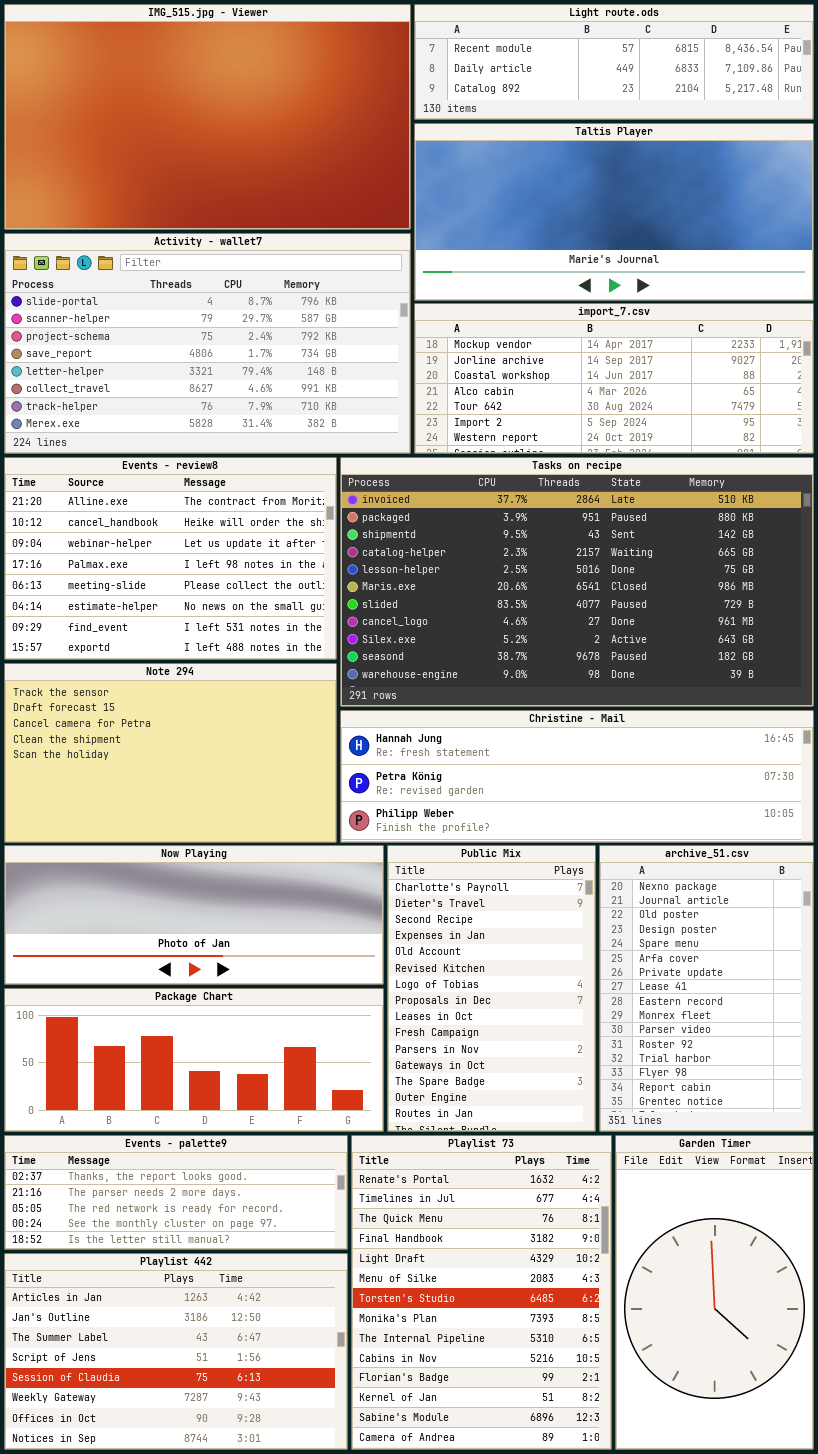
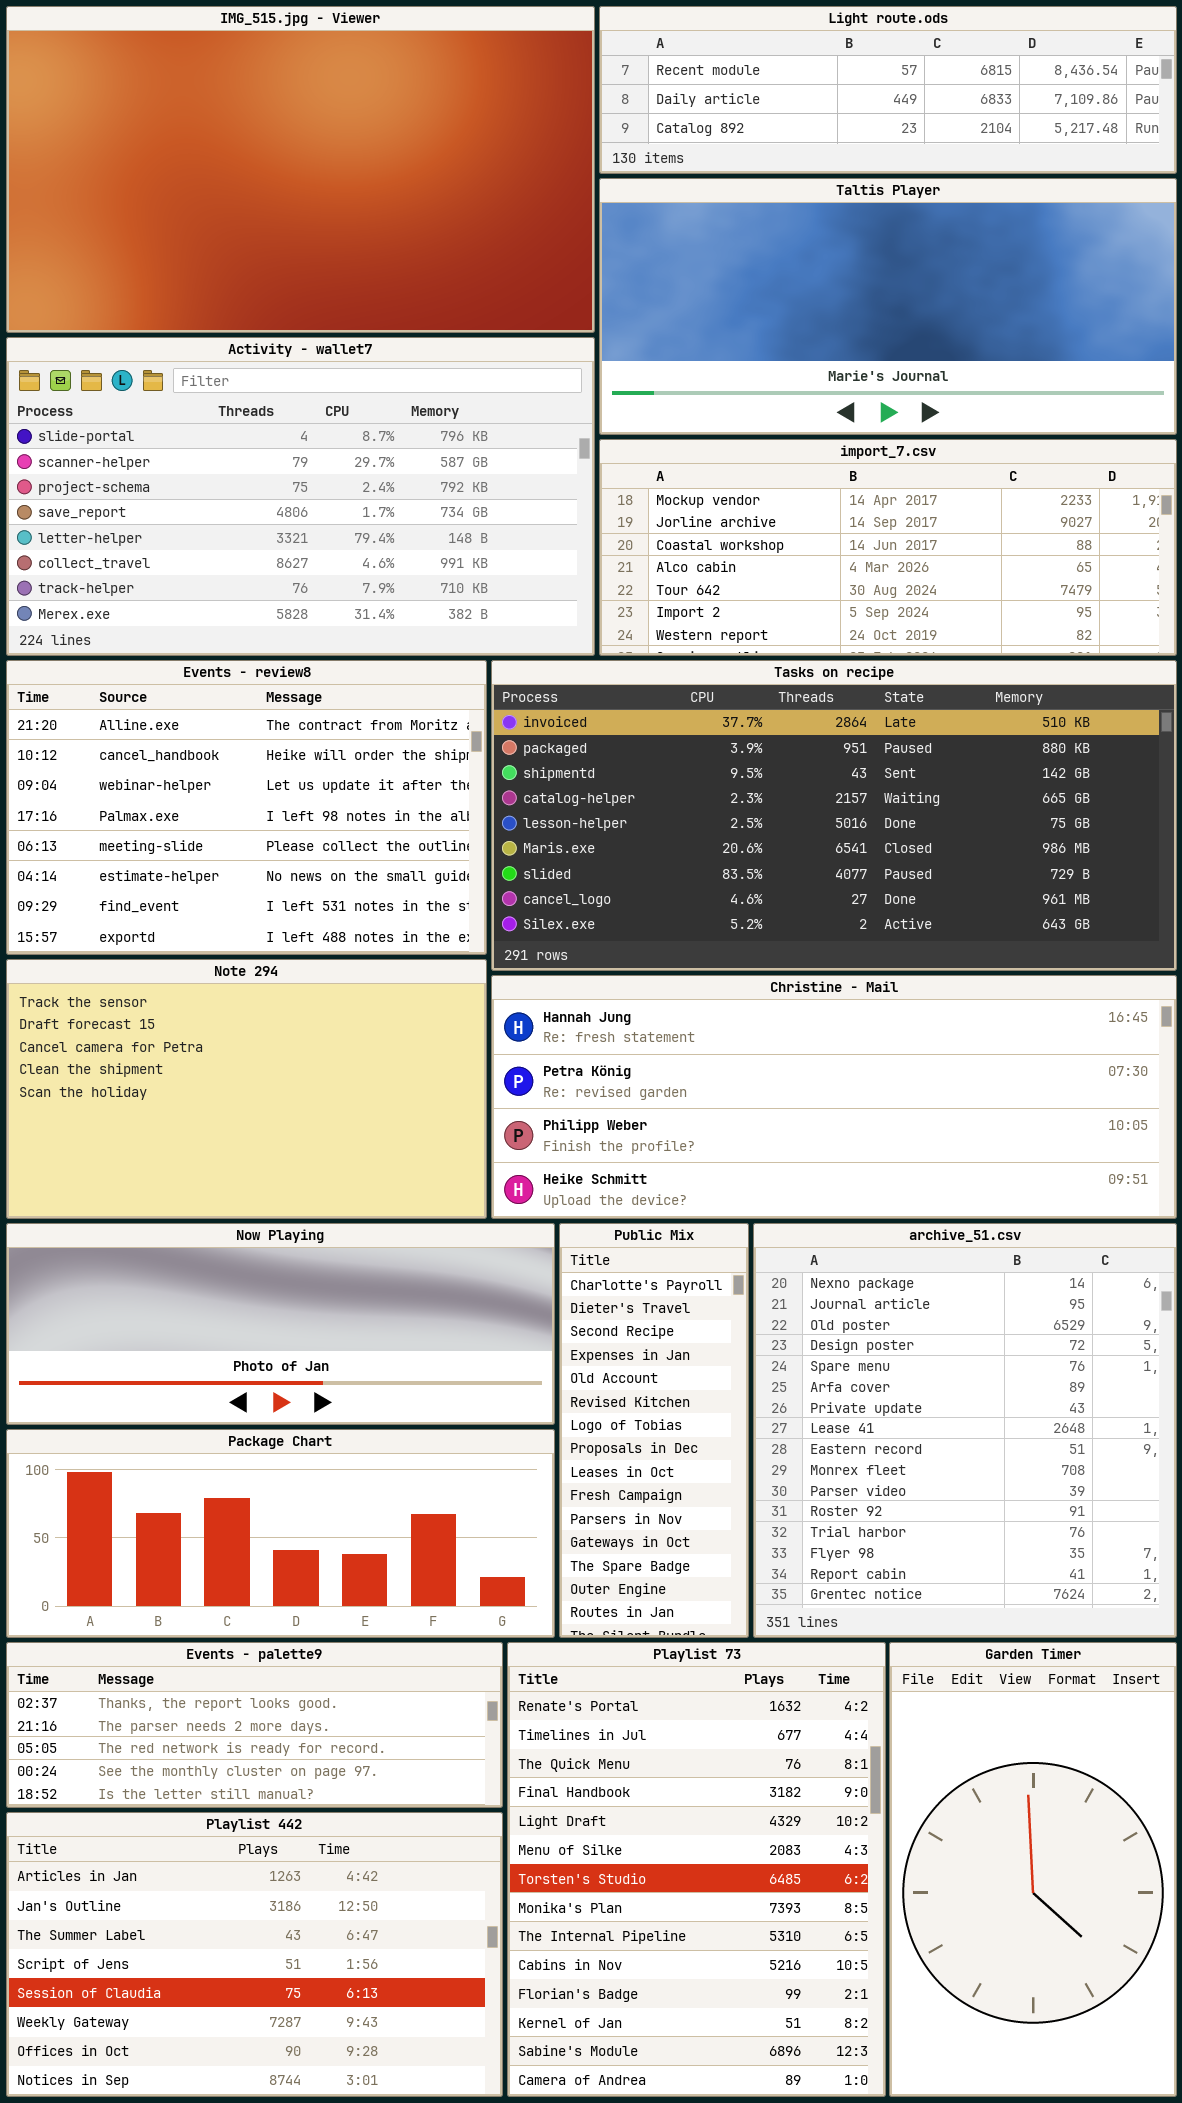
Tasks on recipe: [340,457,814,707] -> [491,660,1177,971], resized
Christine - Mail: [340,710,814,843] -> [491,975,1177,1219], resized
Public Mix: [387,845,596,1132] -> [559,1223,749,1638], resized
archive_51.csv: [599,845,814,1132] -> [753,1223,1177,1638], resized

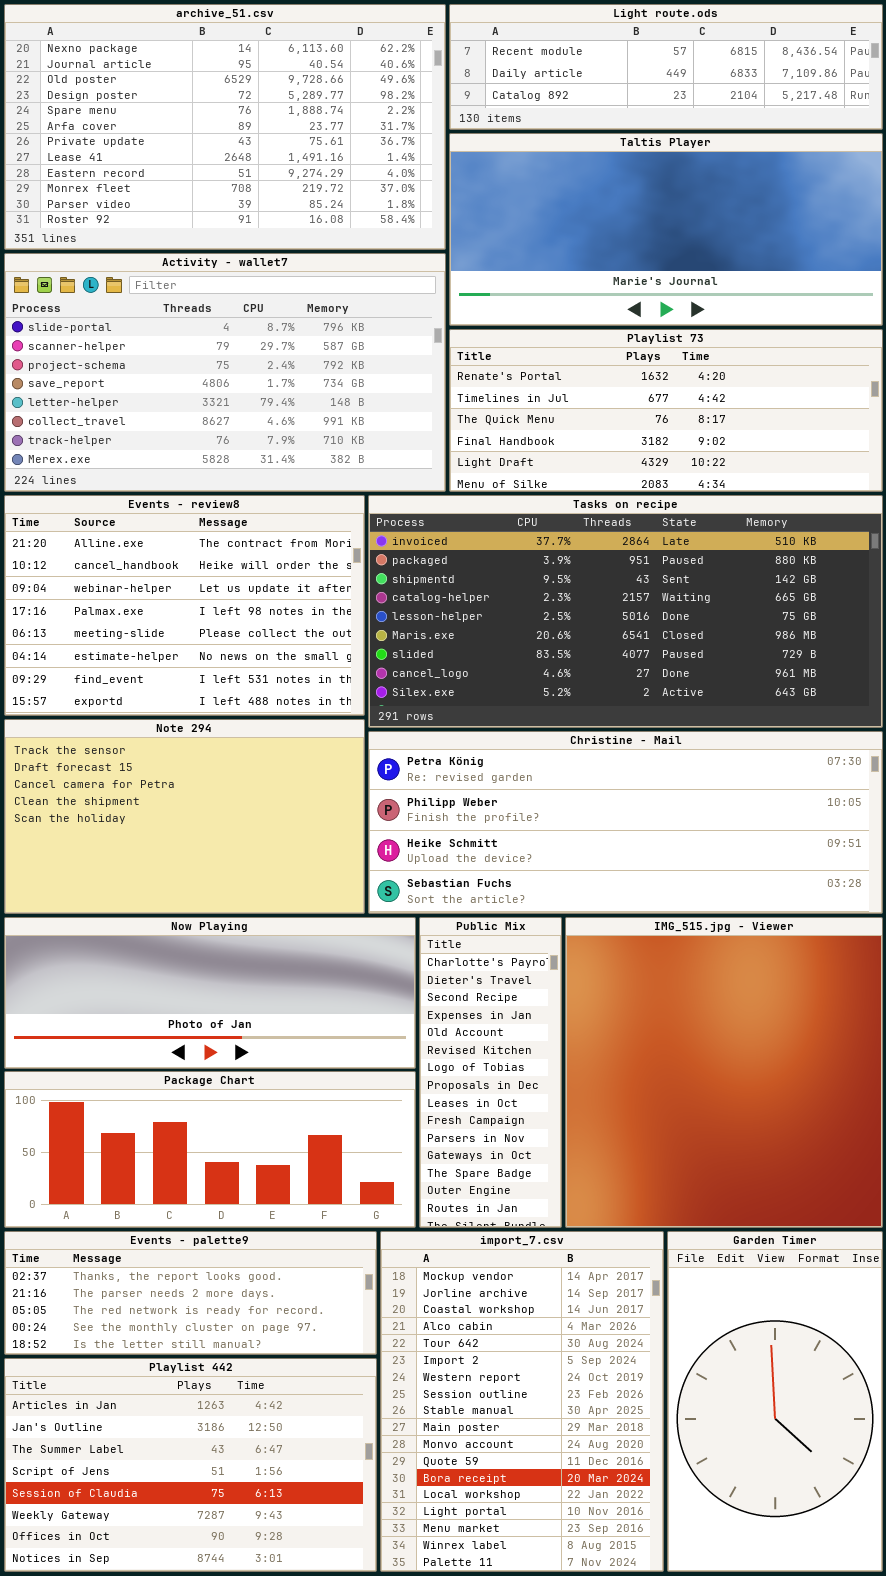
IMG_515.jpg - Viewer: [6,6,595,333] -> [565,917,883,1228], moved, resized
import_7.csv: [599,439,1177,656] -> [380,1231,664,1572], moved, resized
Christine - Mail: [491,975,1177,1219] -> [368,731,883,914], scrolled down 1 row
archive_51.csv: [753,1223,1177,1638] -> [4,4,446,250], moved, resized
Playlist 73: [507,1642,886,2097] -> [449,329,883,492], moved, resized

